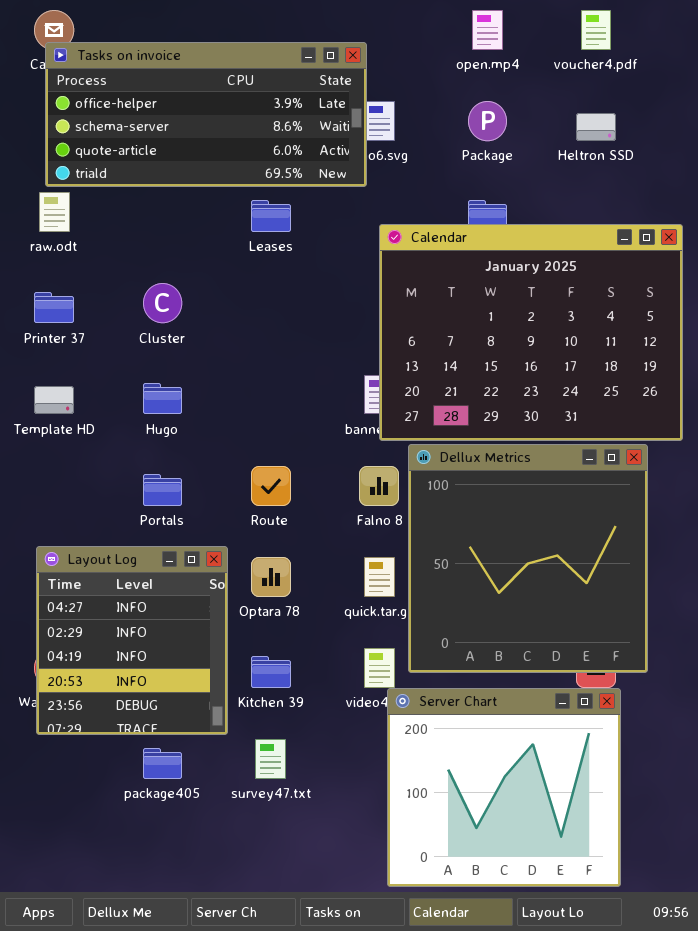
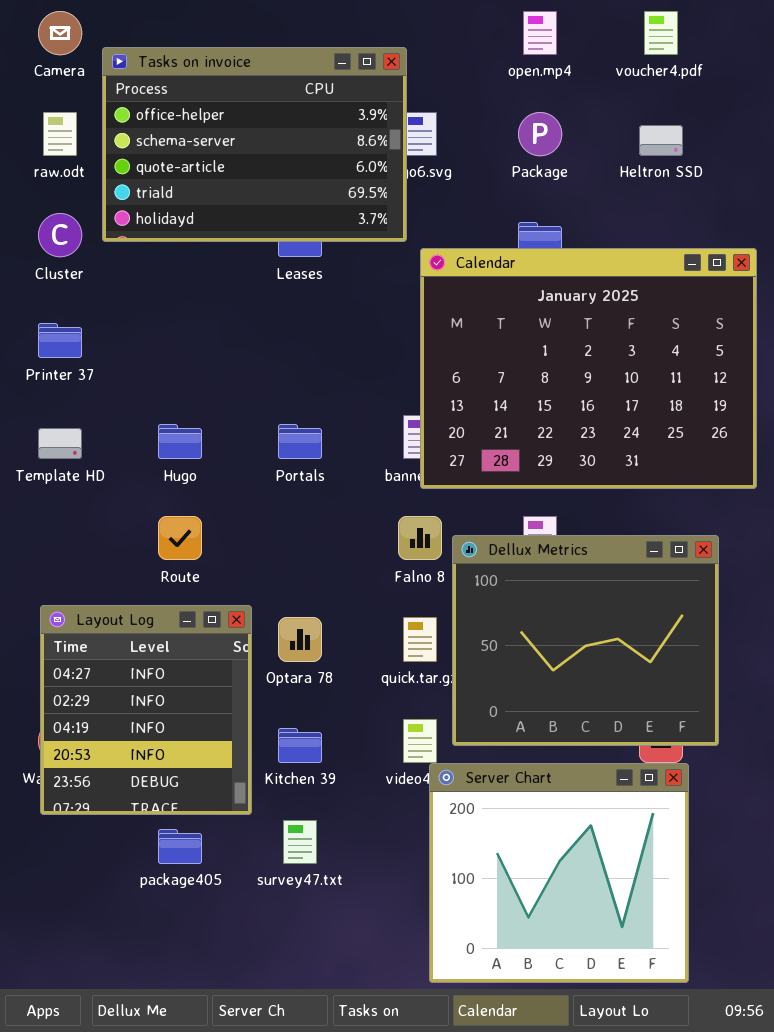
Tasks on invoice: [45,42,367,187] -> [102,47,407,242], resized
raw.odt: [39,192,70,232] -> [43,112,77,156], moved
Cluster: [143,283,182,323] -> [38,213,82,257], moved
Dellux Metrics: [408,444,648,673] -> [452,535,719,746], resized
Route: [251,466,291,506] -> [158,516,202,560], moved
Portals: [143,474,182,506] -> [278,424,322,459], moved

